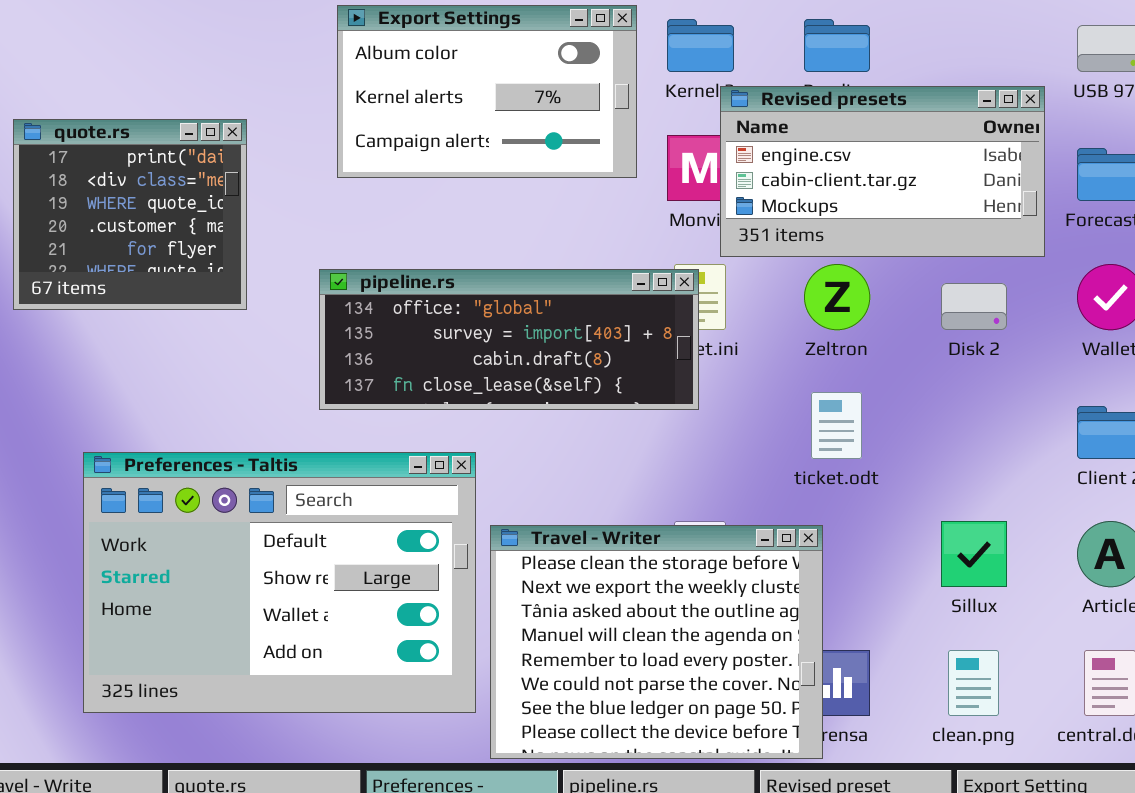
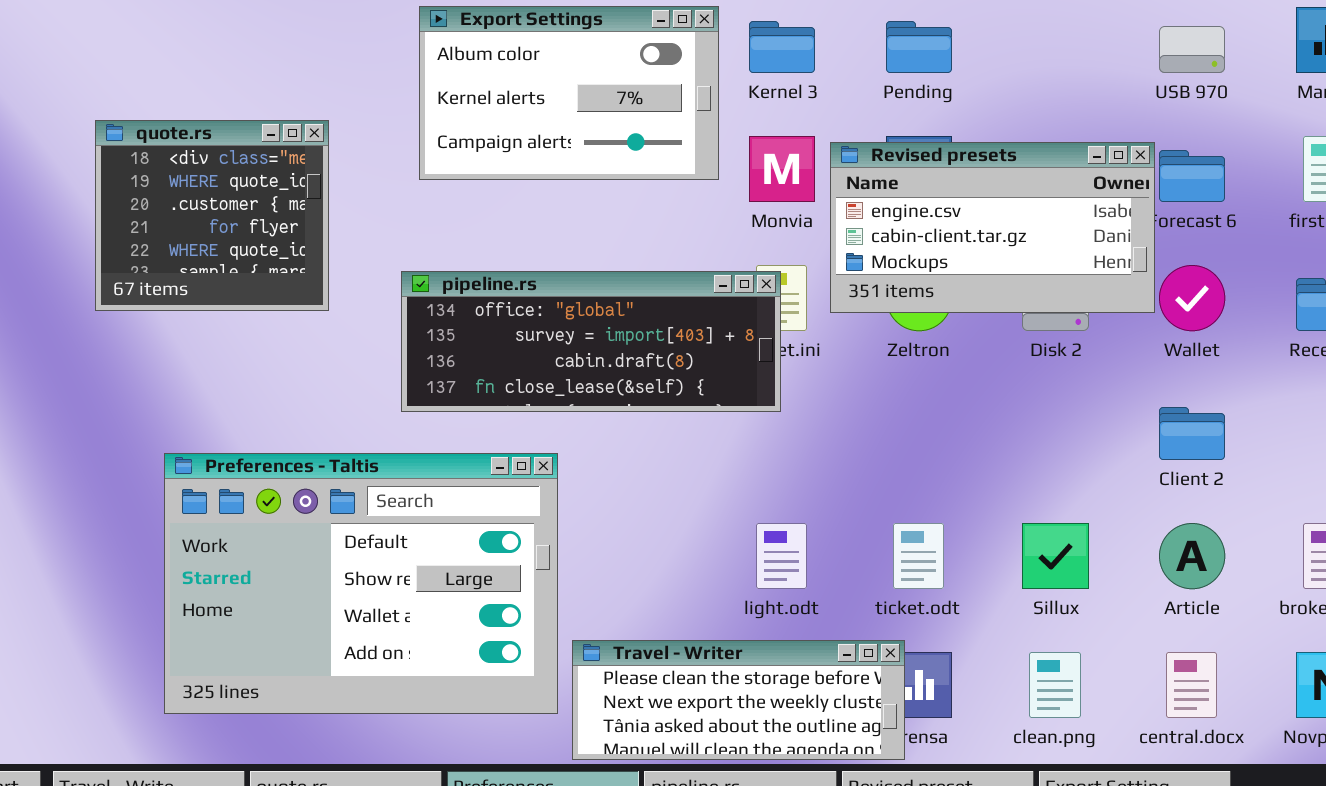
Revised presets: [720,86,1045,257] -> [830,142,1155,313], moved
quote.rs: [13,119,247,310] -> [95,120,329,311], scrolled down 1 row
ticket.odt: [811,392,862,459] -> [893,523,944,589], moved
Travel - Writer: [490,525,823,759] -> [572,640,905,760], resized

